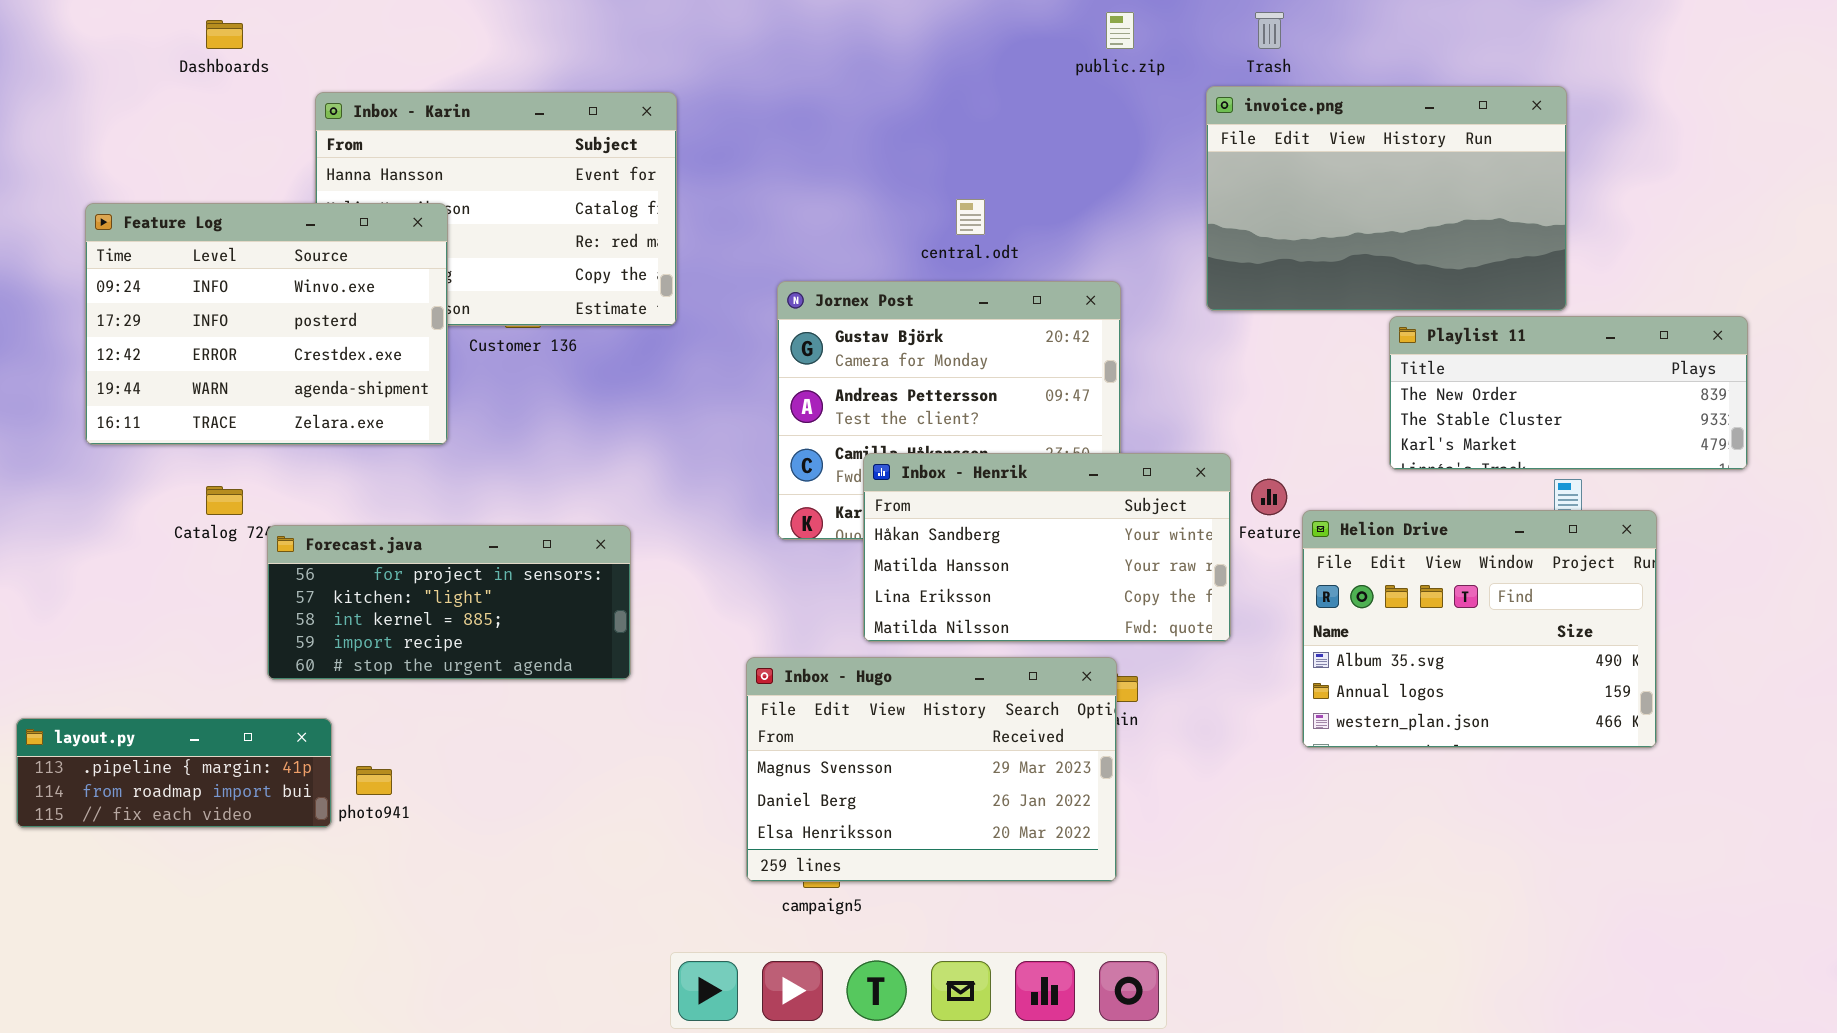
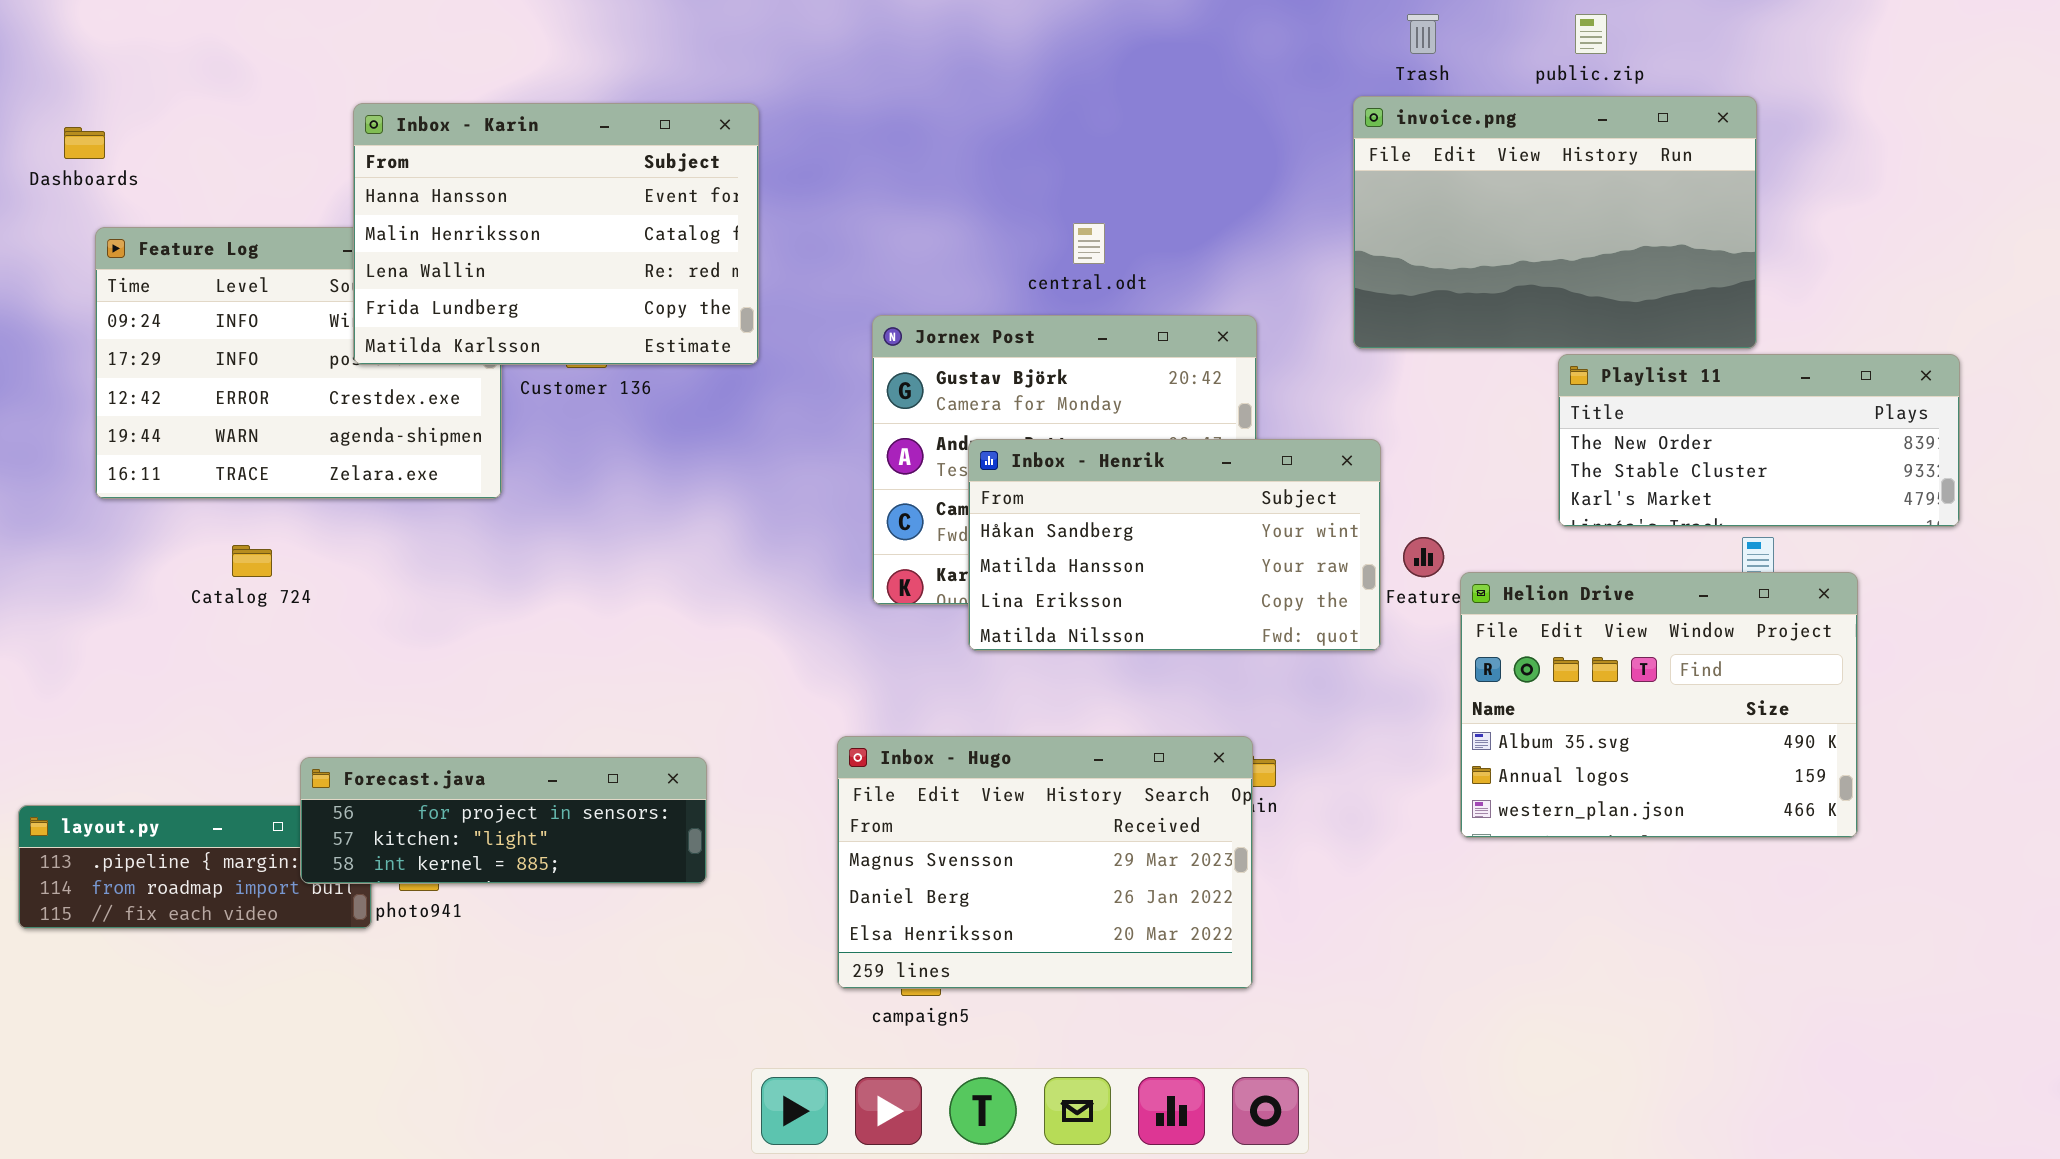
public.zip: [1106,12,1134,49] -> [1575,14,1607,54], moved
Dashboards: [206,20,243,49] -> [64,127,105,159], moved
Inbox - Karin: [315,92,677,326] -> [353,103,759,365], raised
Inbox - Henrik: [863,453,1231,642] -> [968,439,1381,651], moved
Forecast.java: [267,525,631,680] -> [300,757,707,884], moved, resized

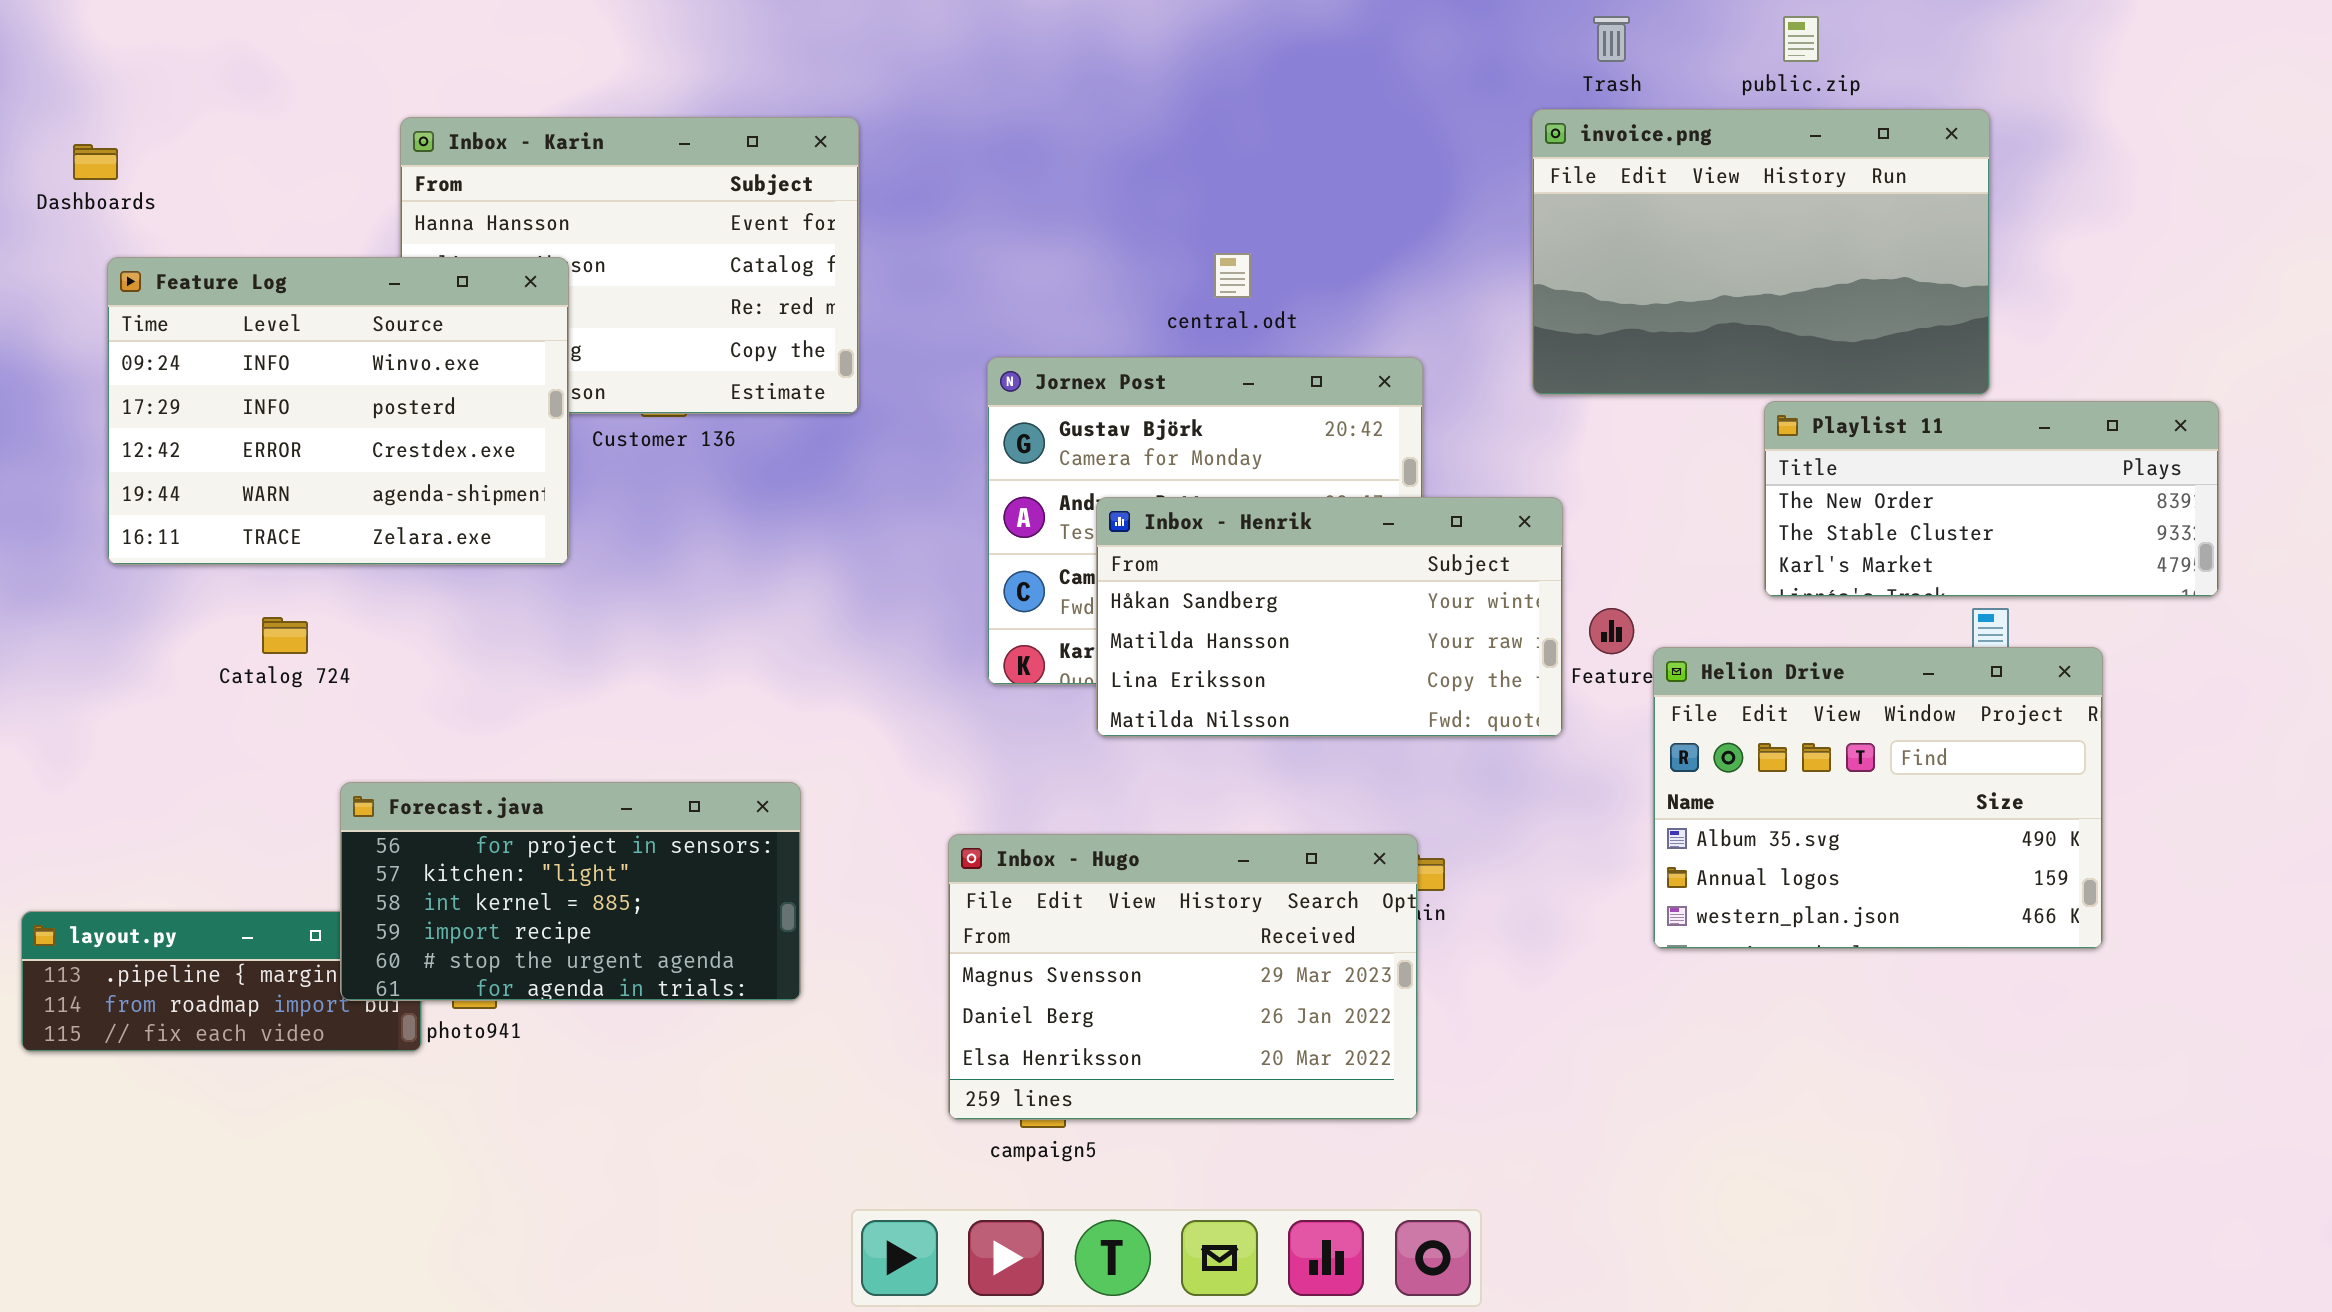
Feature Log: [95,227,502,499] -> [107,257,569,565], raised
Forecast.java: [300,757,707,884] -> [340,782,801,1001], resized

